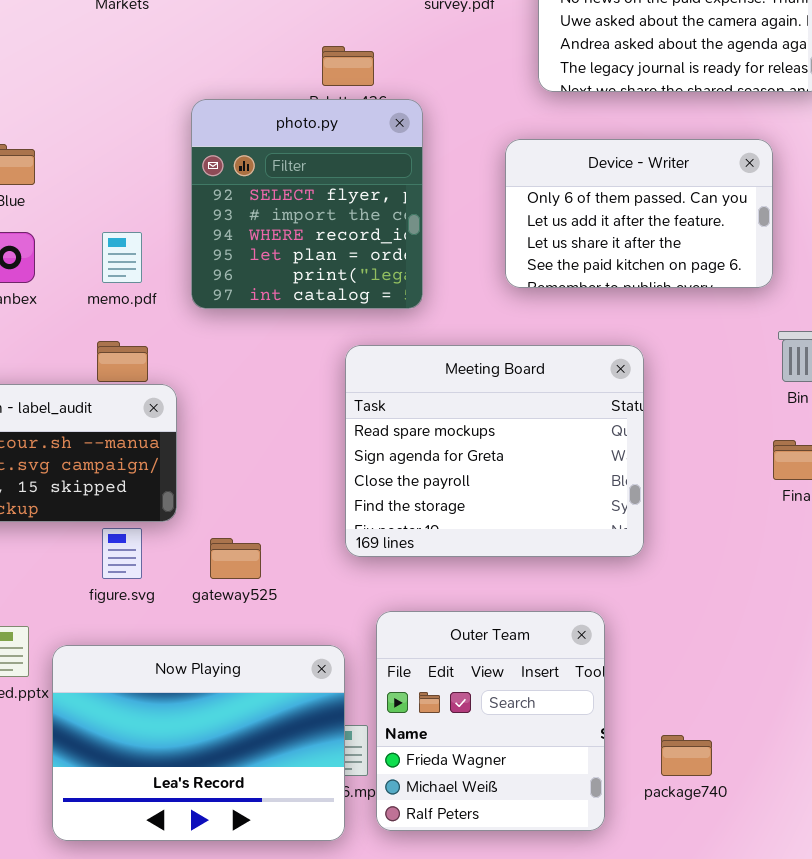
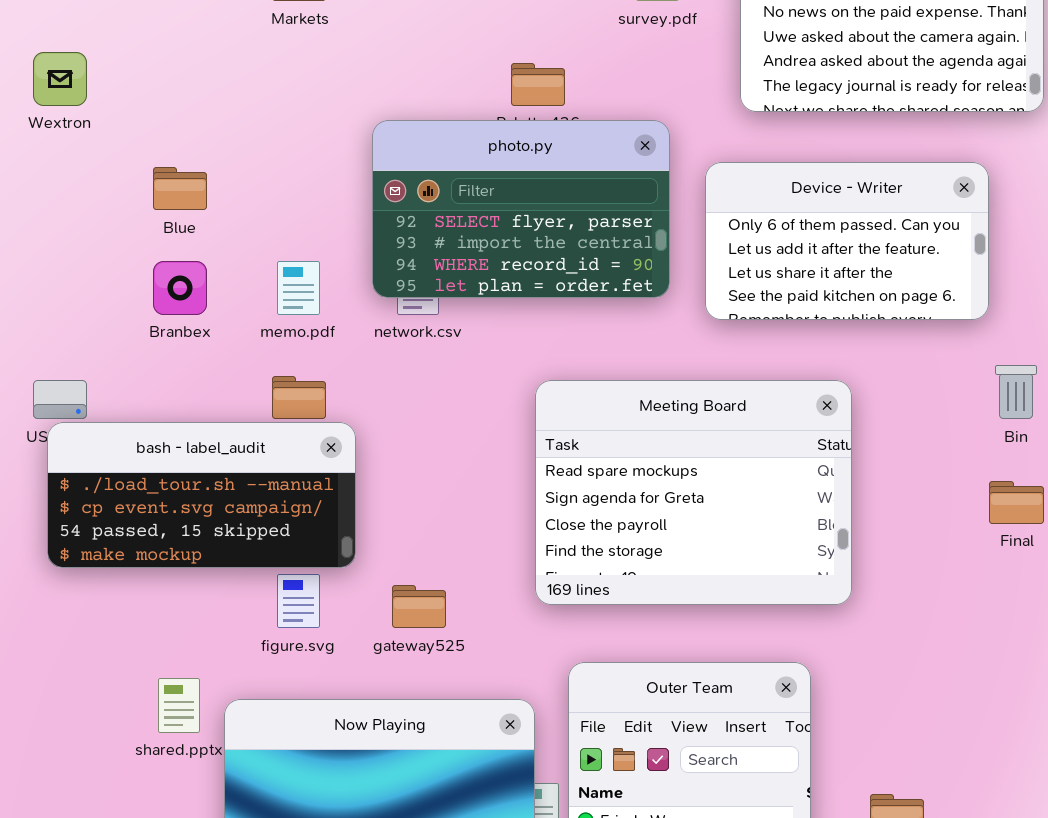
photo.py: [191,99,423,309] -> [372,120,670,298], resized

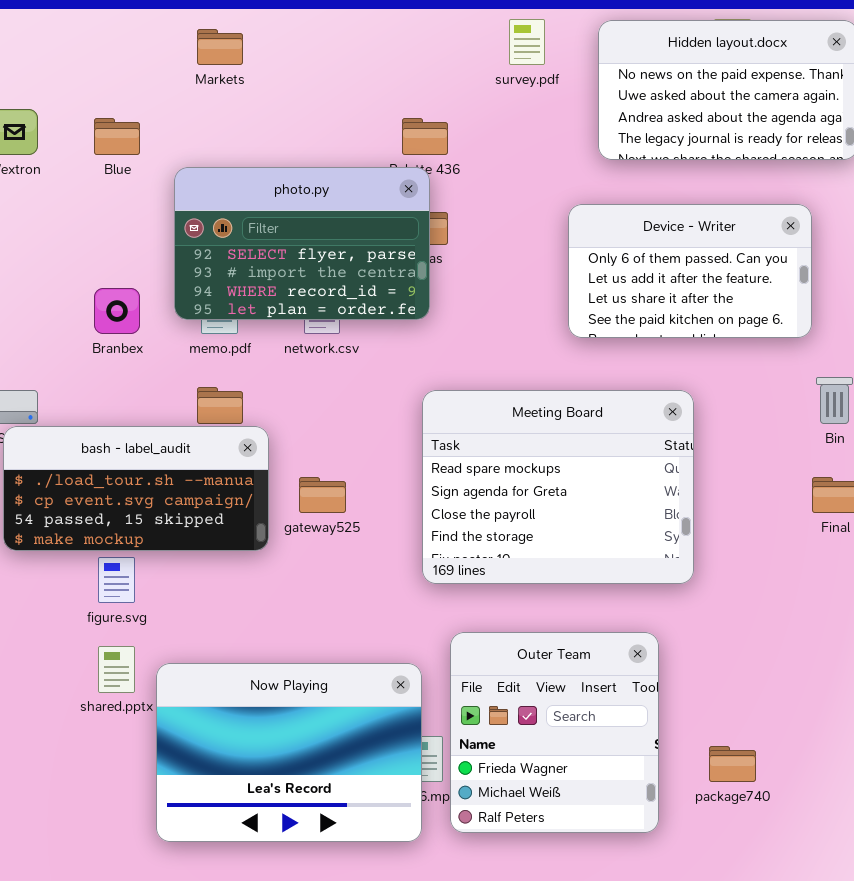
photo.py: [372,120,670,298] -> [174,167,430,320], moved
Blue: [153,167,207,210] -> [94,118,140,155], moved
figure.svg: [277,574,320,628] -> [98,557,135,603], moved
gateway525: [392,585,446,628] -> [299,477,346,513], moved

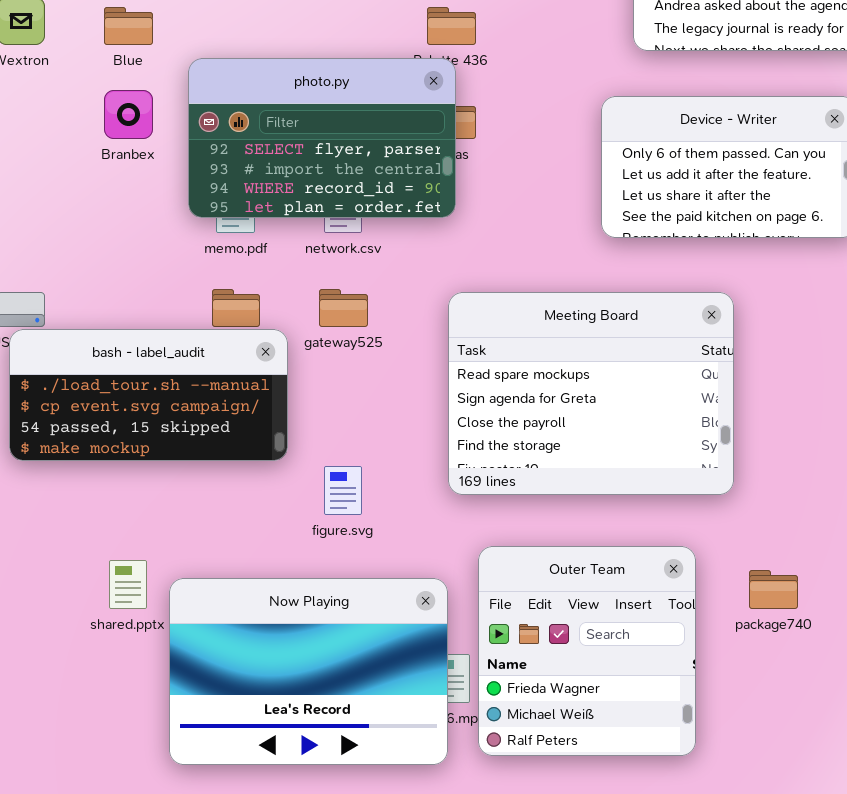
Branbex: [94,288,140,334] -> [104,90,153,139], moved
gateway525: [299,477,346,513] -> [319,289,368,327], moved
figure.svg: [98,557,135,603] -> [324,466,362,515], moved
package740: [709,746,756,782] -> [749,570,798,609], moved

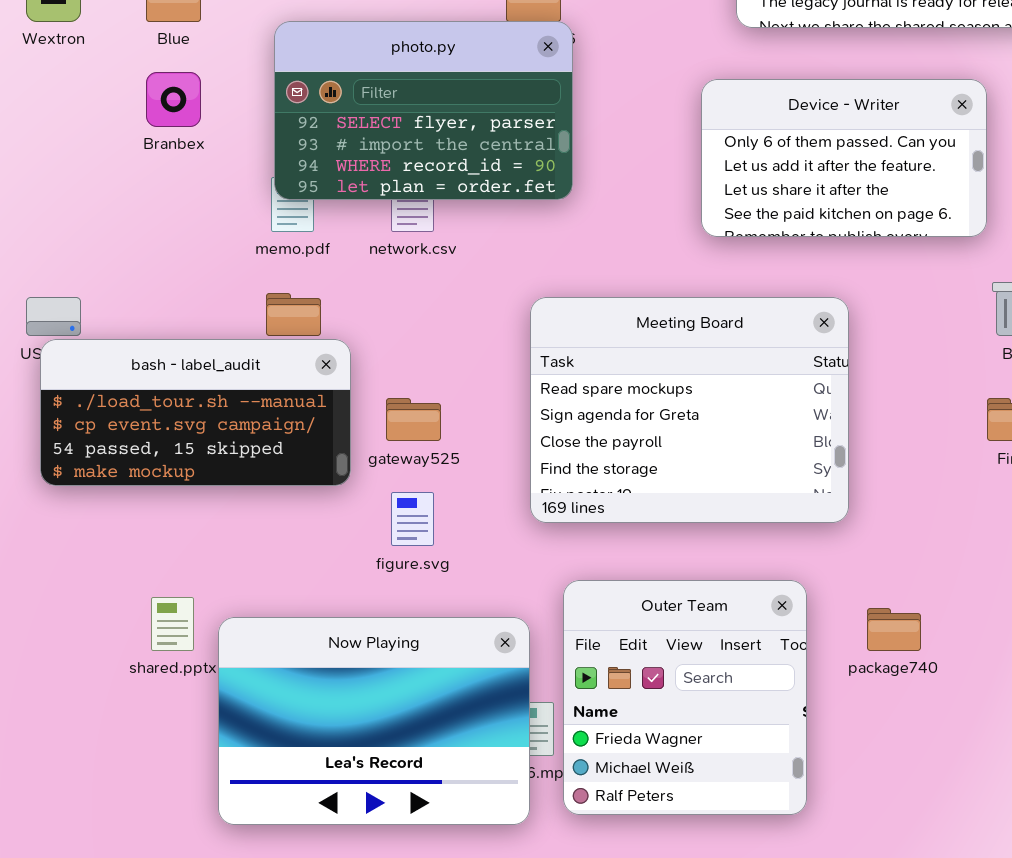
photo.py: [188,58,456,218] -> [274,21,573,200], moved
gateway525: [319,289,368,327] -> [386,398,441,441], moved

